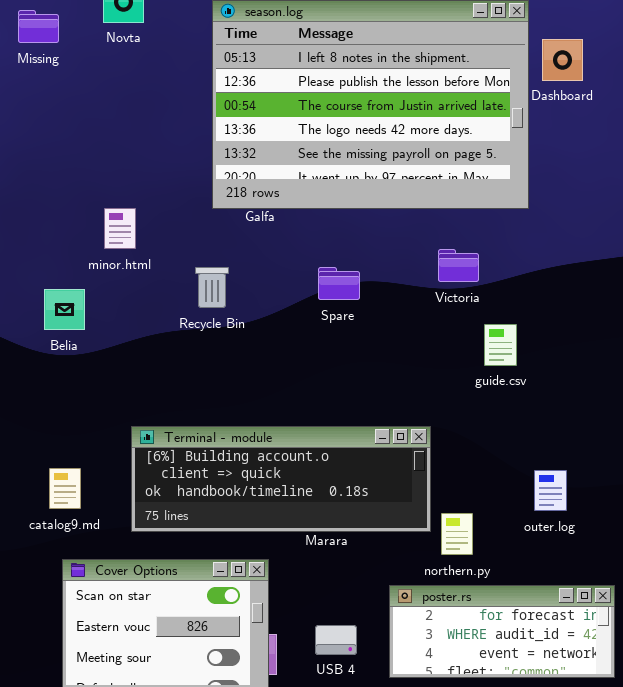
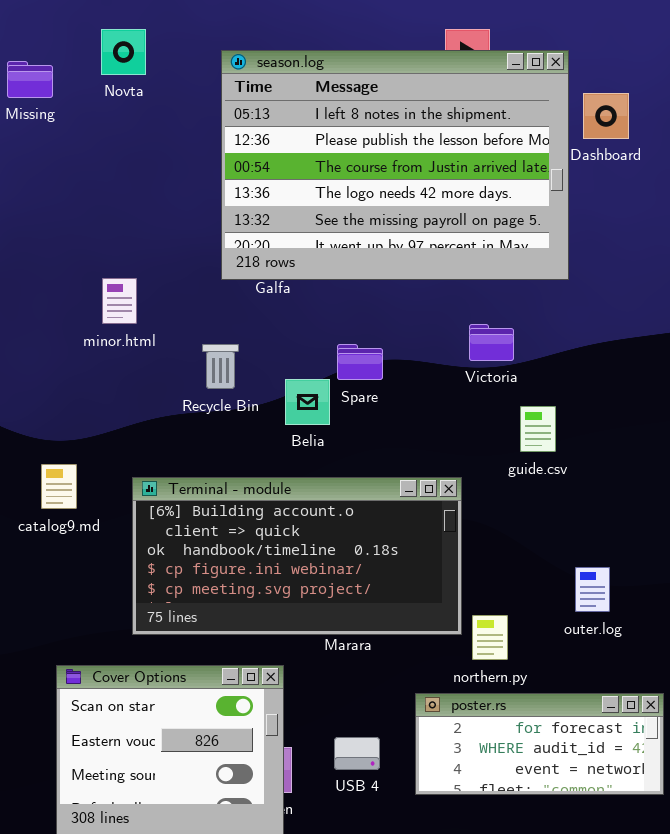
Belia: [44,289,85,330] -> [285,379,330,425], moved
Terminal - module: [131,426,431,532] -> [132,477,462,635], resized
catalog9.md: [49,468,81,509] -> [41,464,77,509], moved

